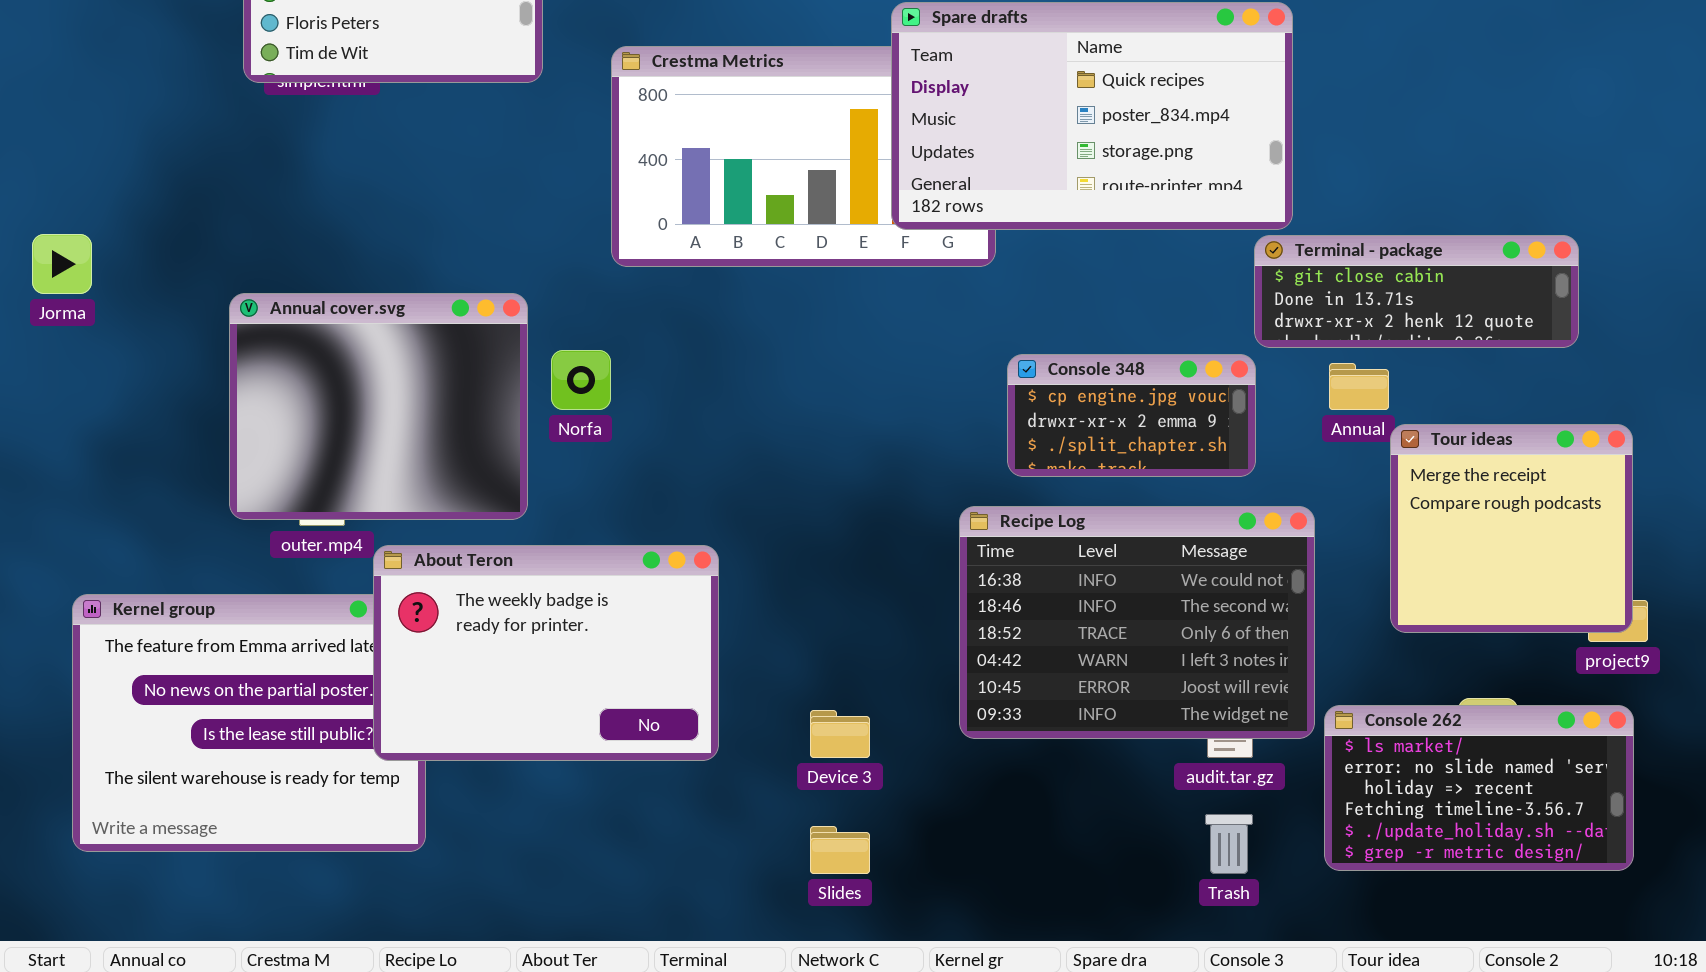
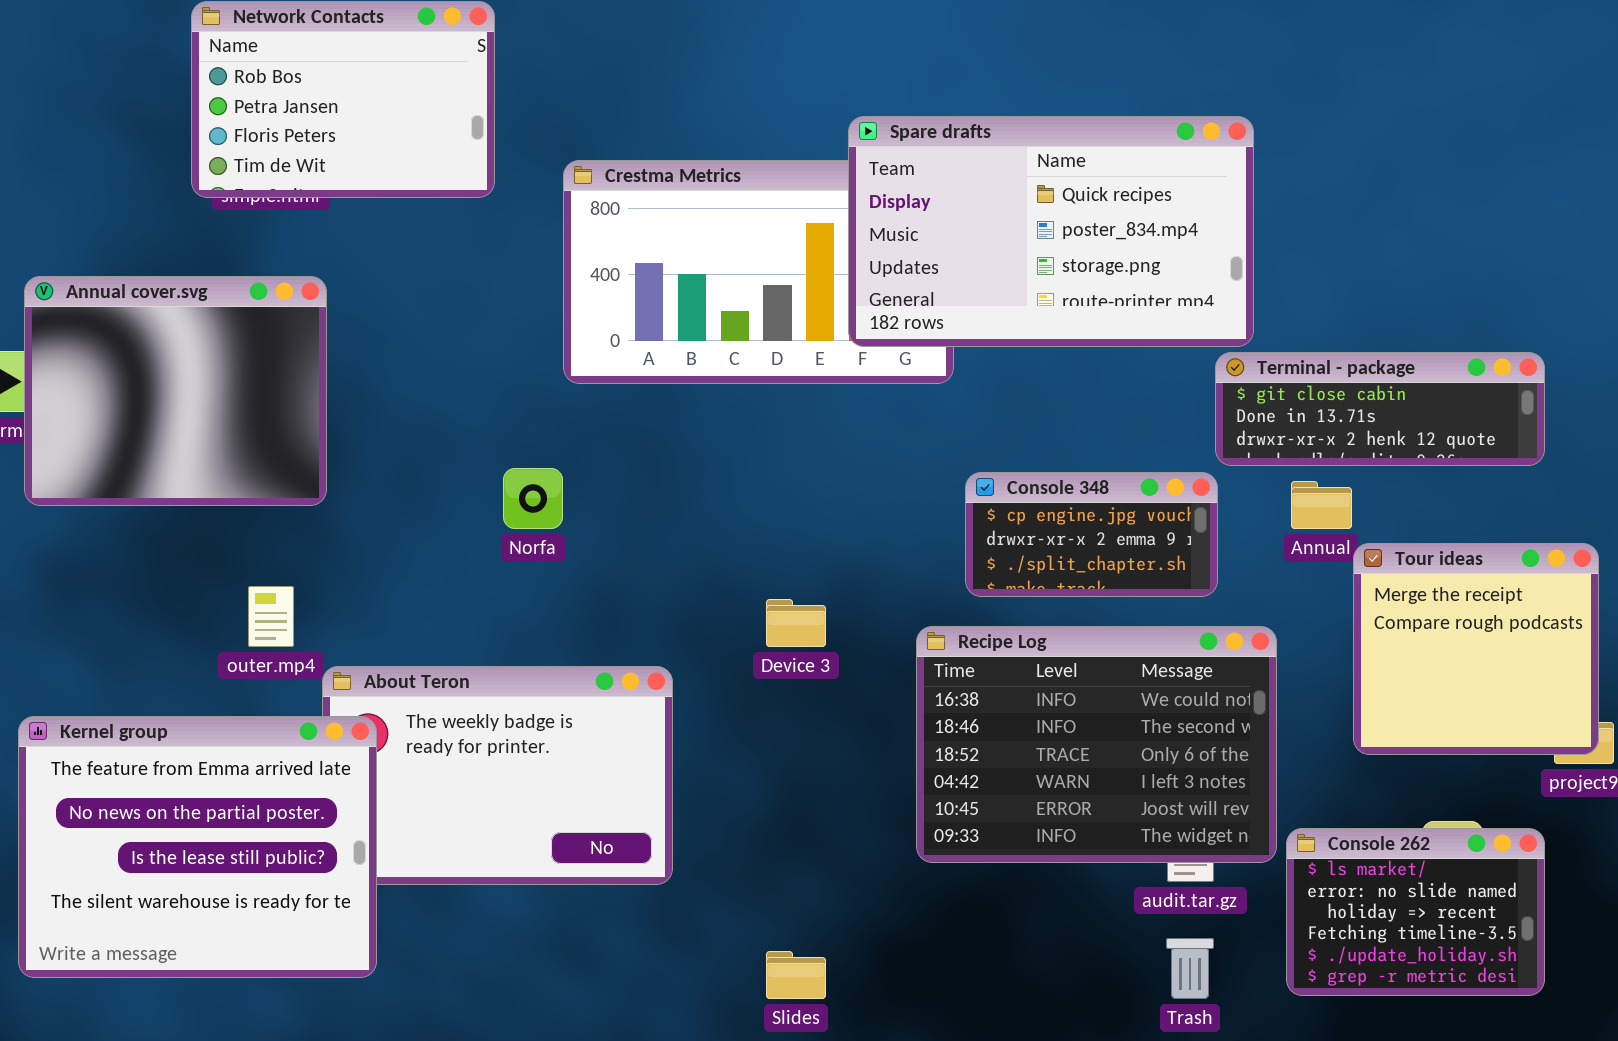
Annual cover.svg: [229,293,528,520] -> [24,276,327,506], moved
Kernel group: [72,594,426,852] -> [18,716,377,978], raised
Console 262: [1324,705,1634,871] -> [1286,828,1545,996], resized
Device 3: [810,710,870,758] -> [766,599,826,647], moved

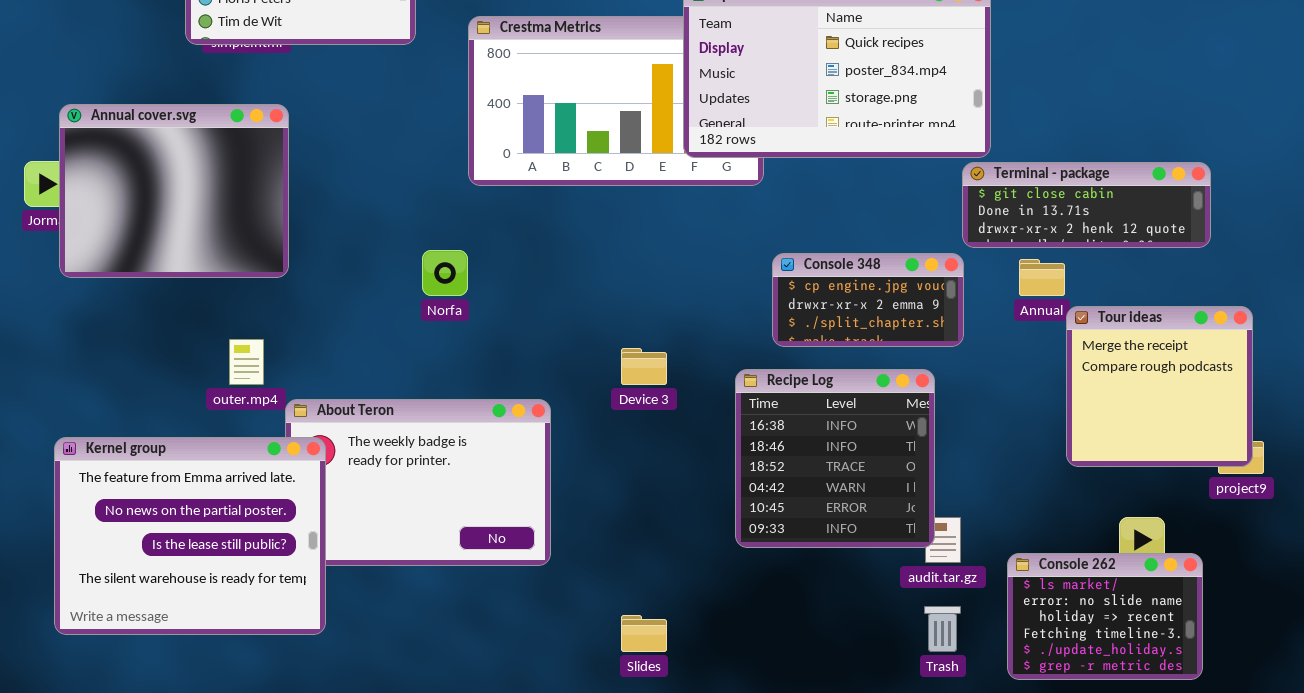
Recipe Log: [916,626,1277,863] -> [735,369,935,548], resized
Console 262: [1286,828,1545,996] -> [1007,553,1203,680], moved

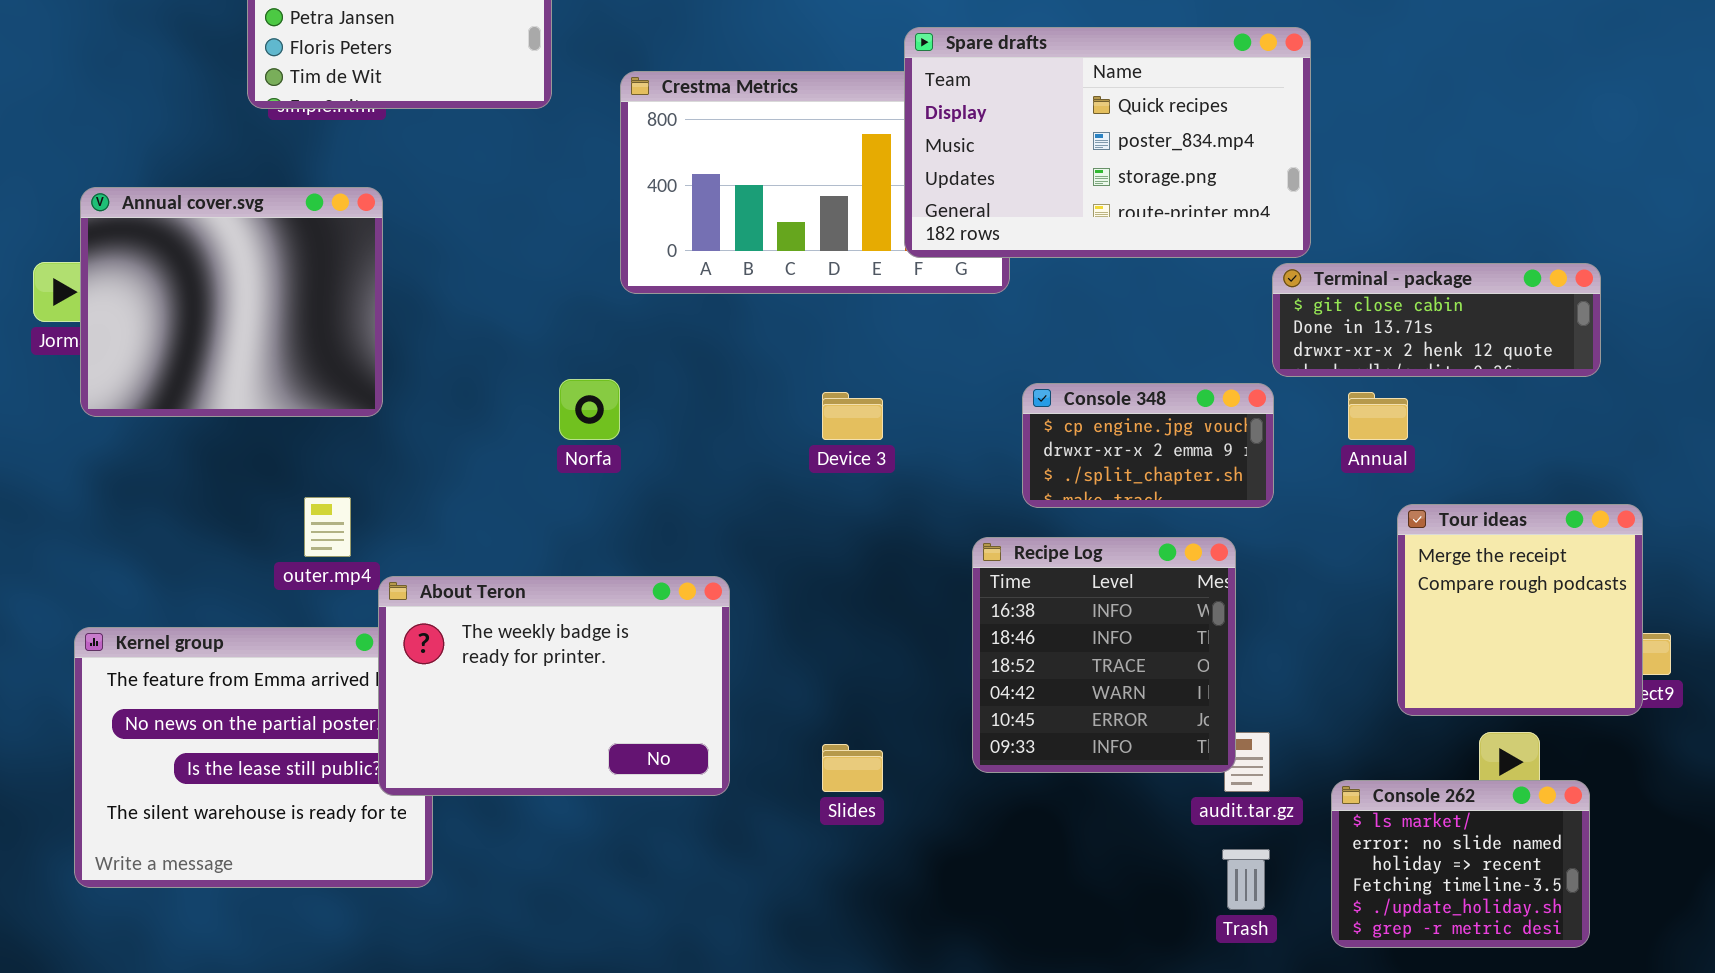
Tour ideas: [1066,306,1253,467] -> [1397,504,1643,716], moved
Device 3: [621,348,667,385] -> [822,392,883,440], moved
About Teron: [285,399,551,566] -> [378,576,730,796], raised
Slides: [621,615,667,652] -> [822,744,883,792], moved

